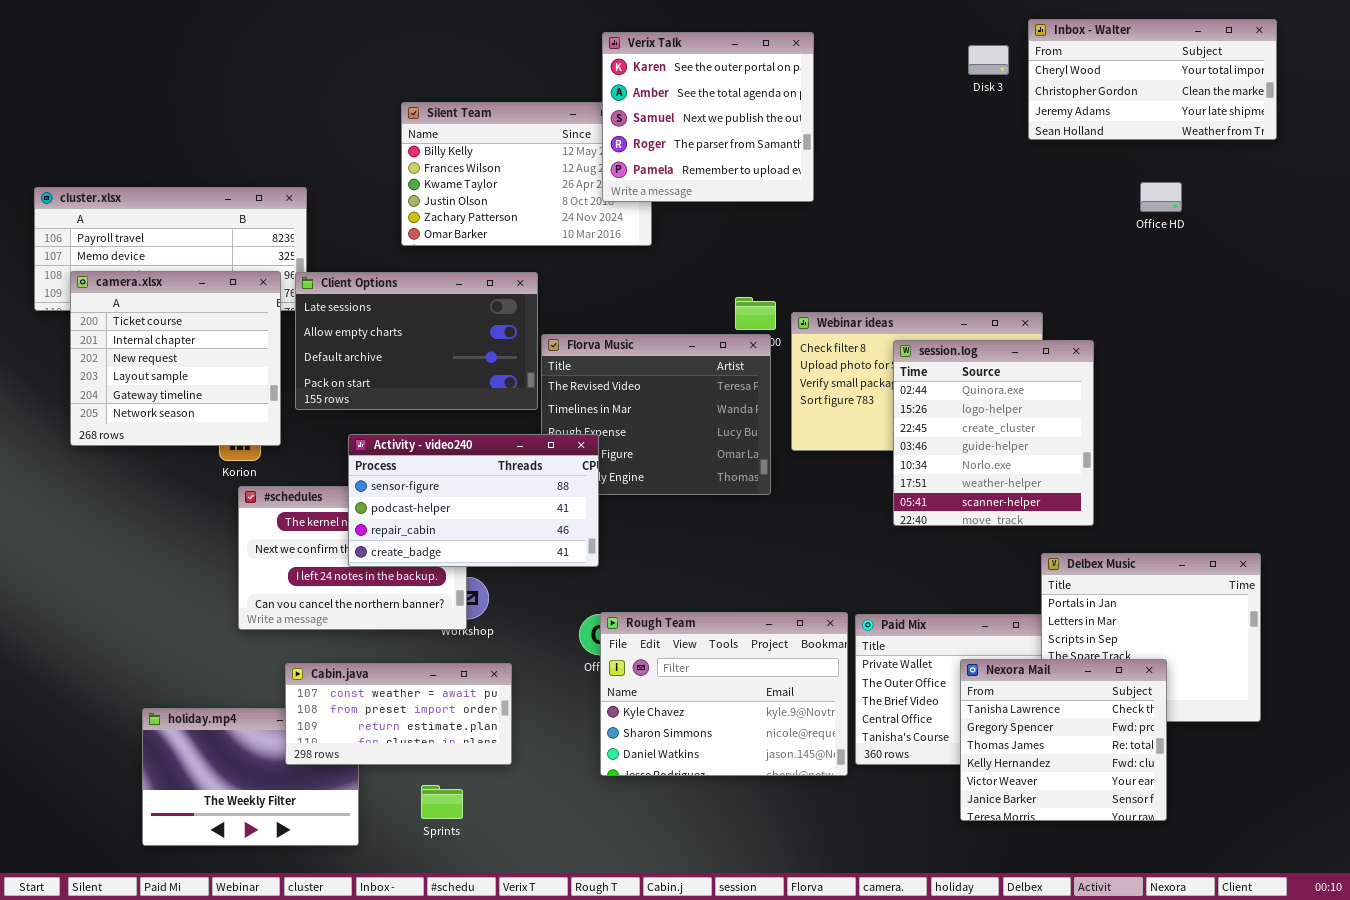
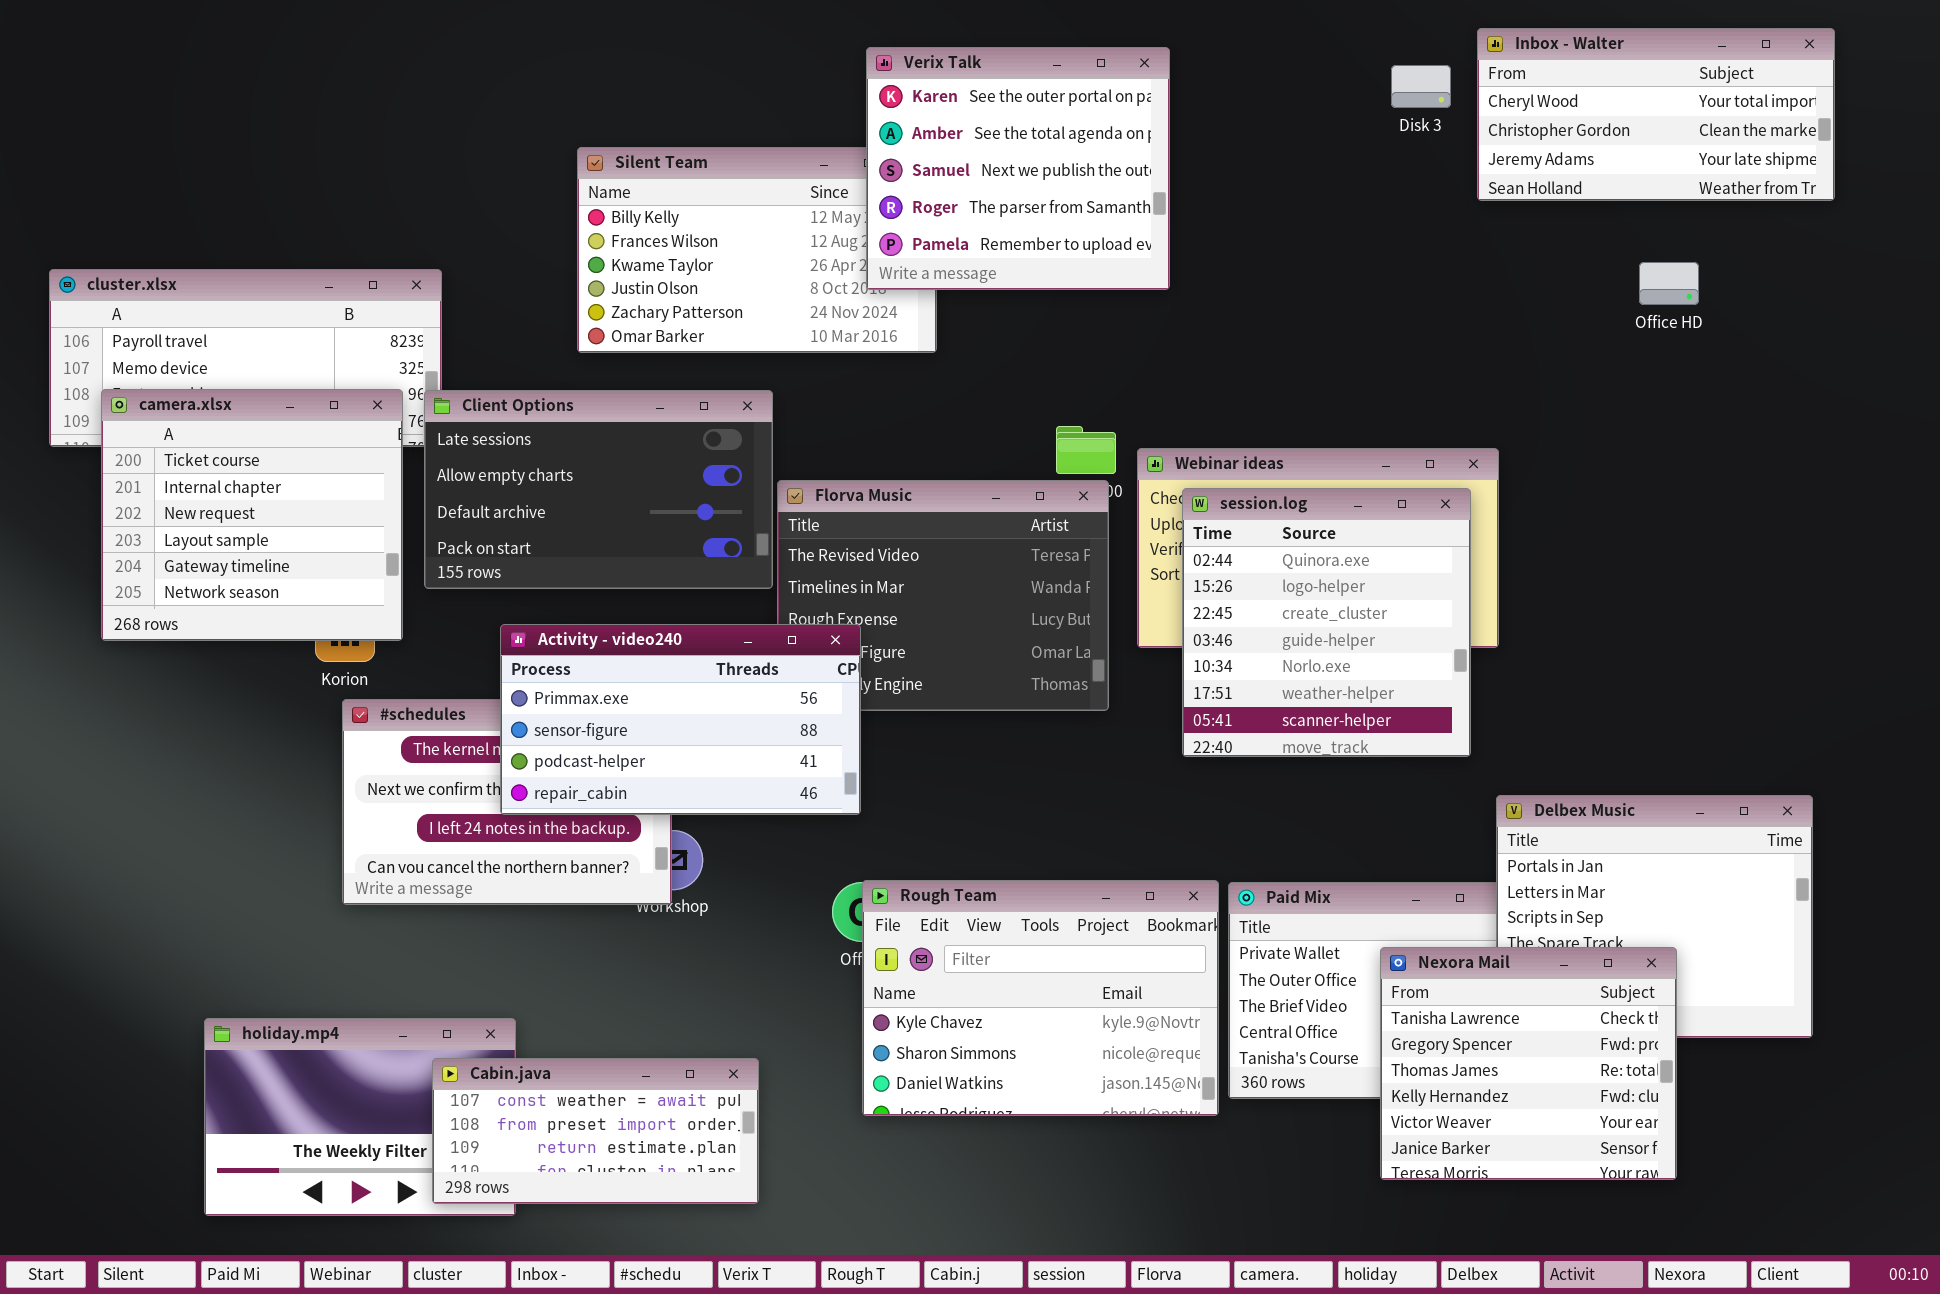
session.log: [893,340,1094,526] -> [1182,488,1471,757], moved
Activity - video240: [348,434,599,567] -> [500,624,861,815], scrolled up 1 row
Cabin.java: [285,663,512,765] -> [432,1058,759,1204], moved

